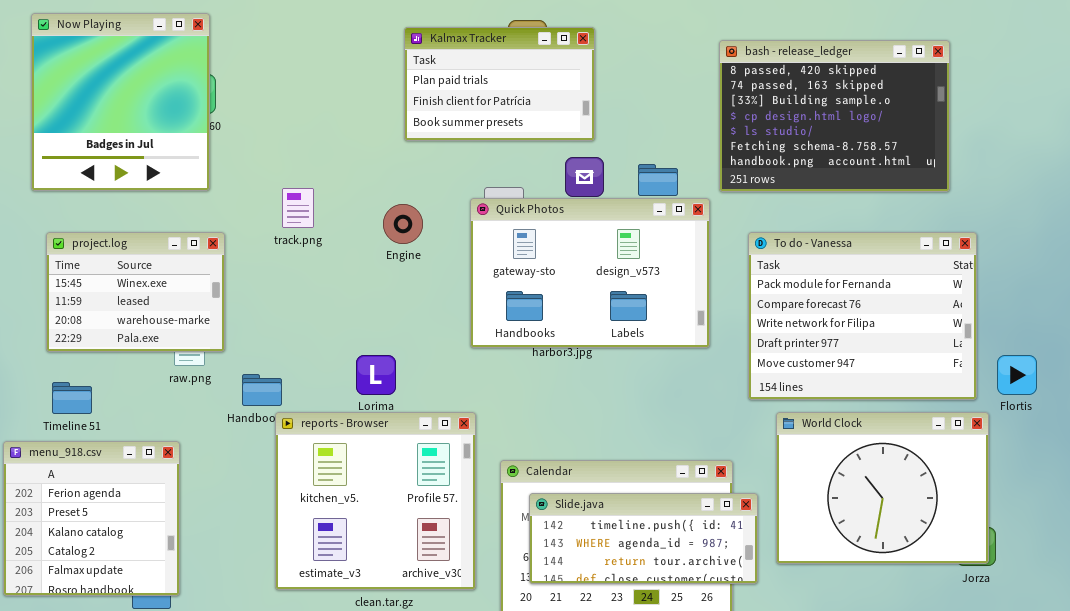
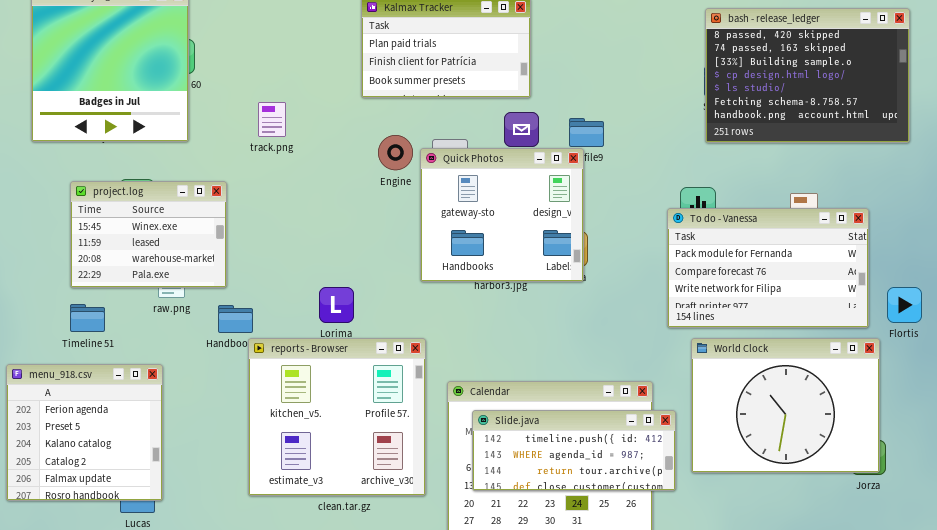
bash - release_ledger: [719,40,950,192] -> [705,8,910,143], moved
track.png: [282,188,314,228] -> [258,102,286,137], moved
Quick Photos: [470,198,710,348] -> [420,148,584,282], resized
Engine: [383,204,423,244] -> [378,135,413,170], moved
project.log: [46,232,225,352] -> [70,181,227,288], moved
To do - Vanessa: [748,232,977,400] -> [667,208,869,328], resized
Timeline 51: [52,382,92,414] -> [70,304,105,332], moved

